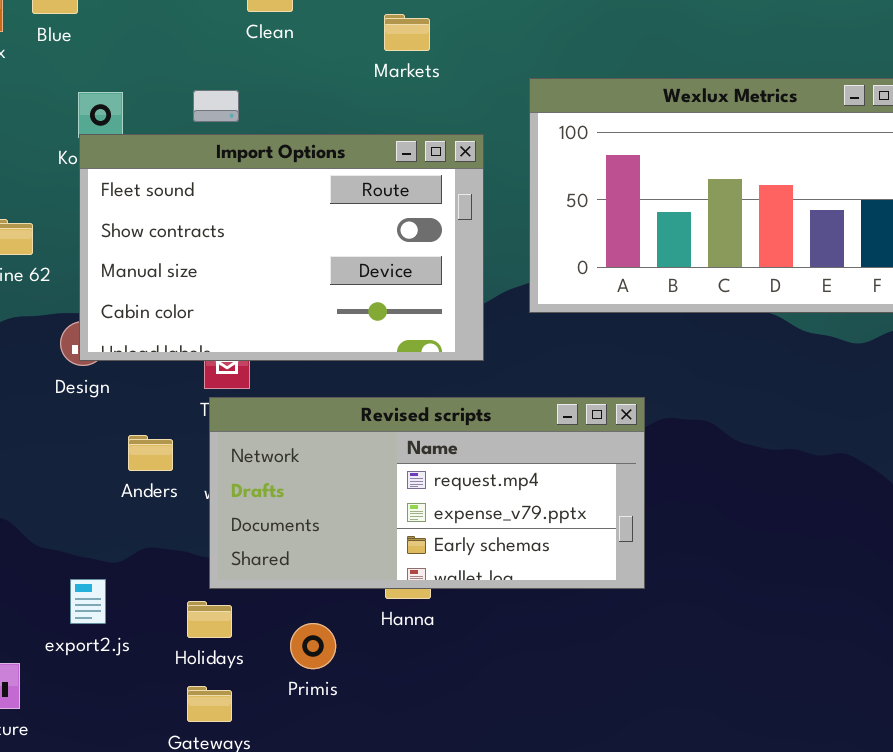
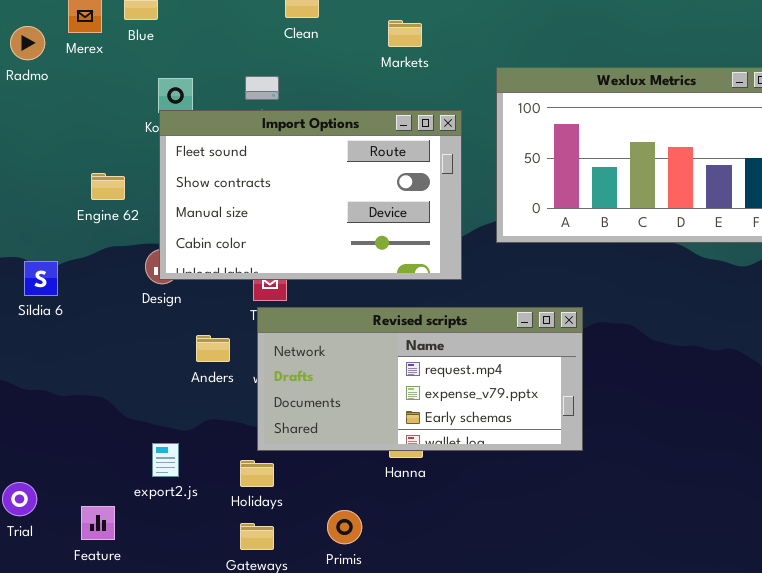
Primis: [290,623,336,669] -> [327,510,362,544], moved

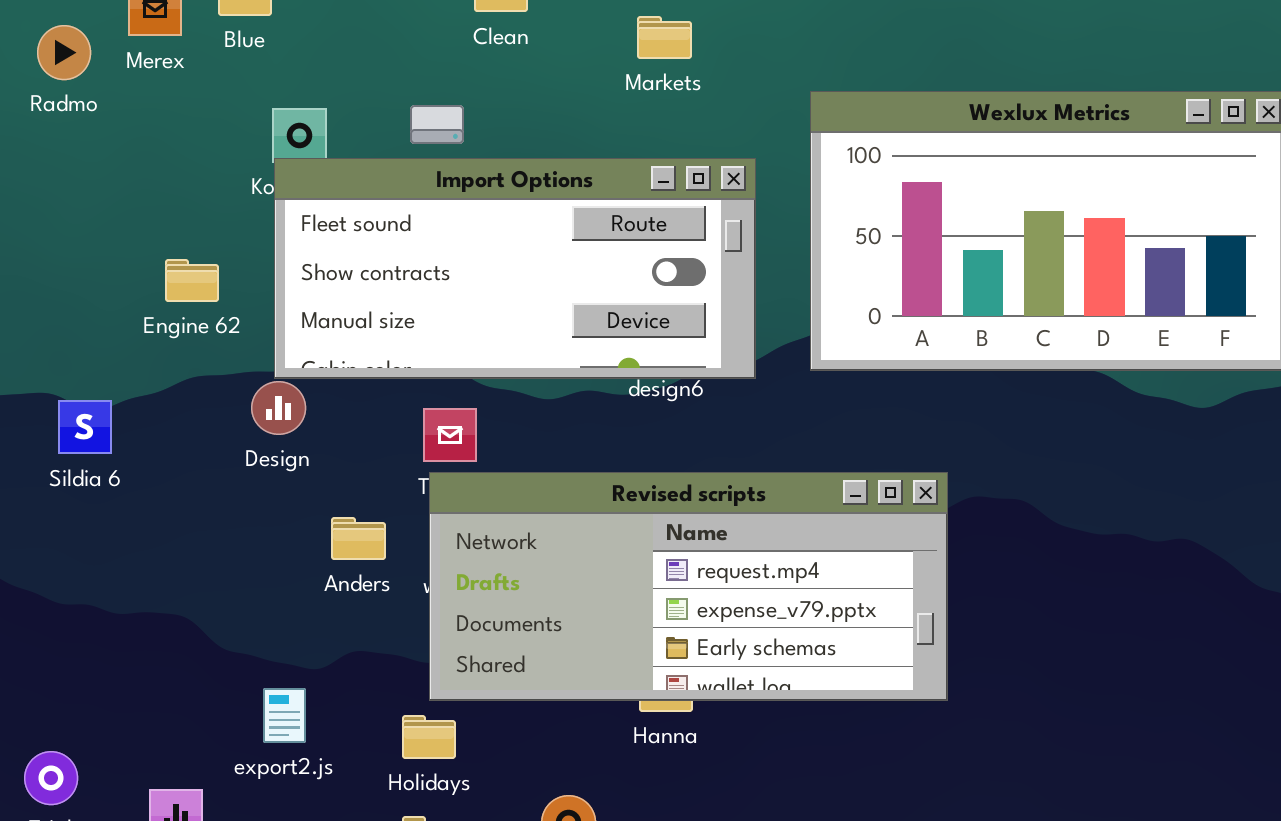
Import Options: [159,110,462,280] -> [274,158,756,379], resized

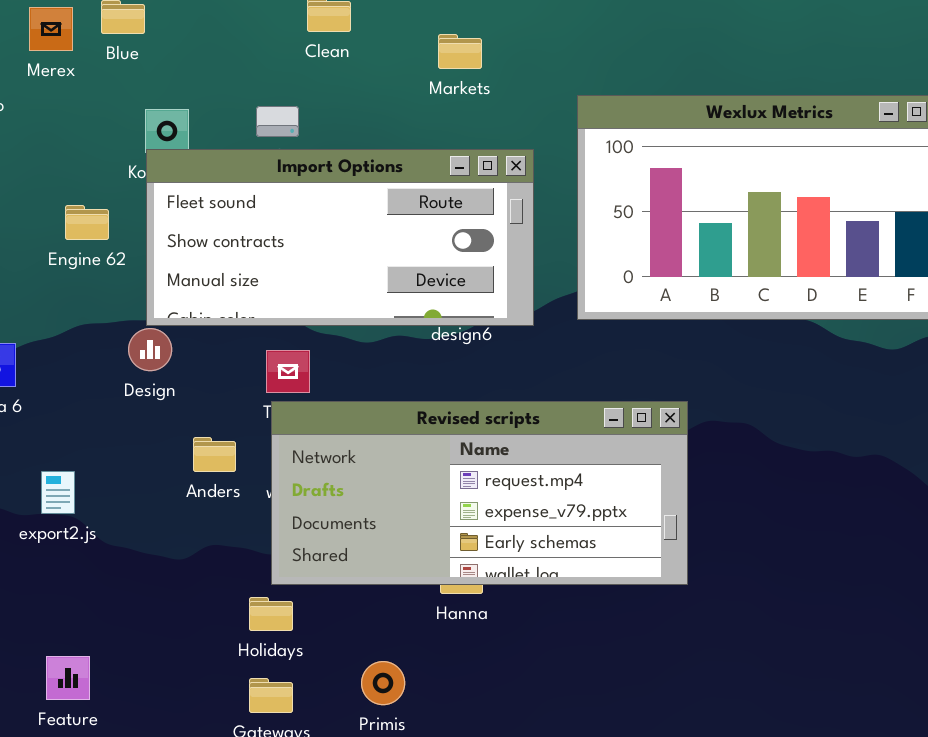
Engine 62: [165,259,219,302] -> [65,205,109,240], moved
export2.js: [263,688,306,743] -> [41,471,75,514], moved

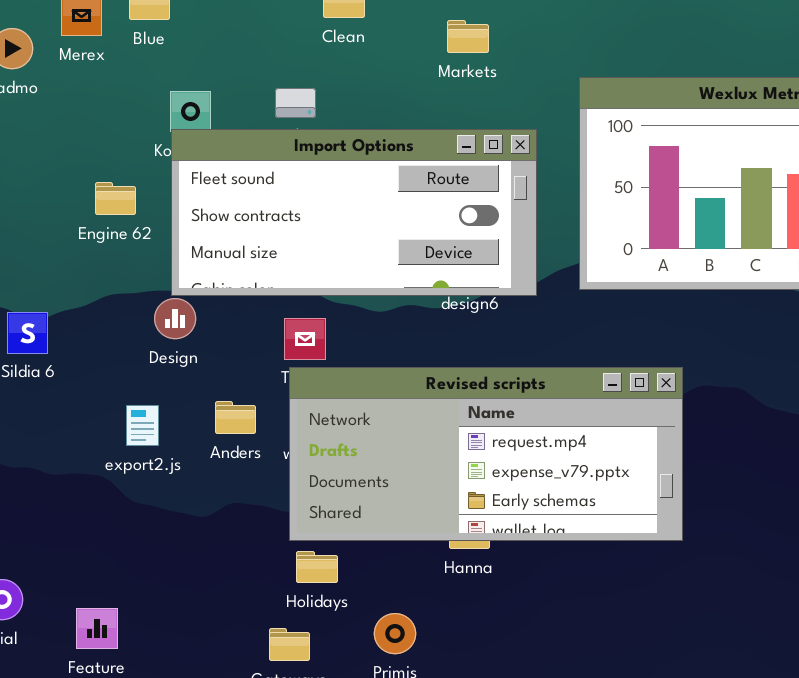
export2.js: [41,471,75,514] -> [126,405,159,446], moved
Holidays: [249,597,293,631] -> [296,551,338,583], moved

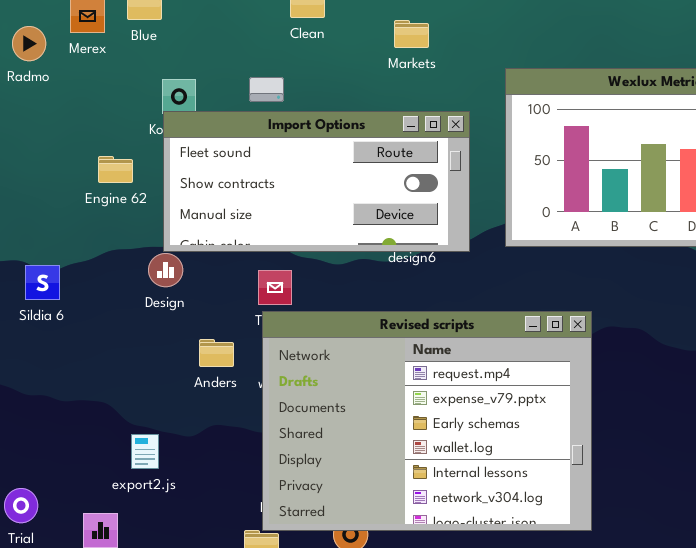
Revised scripts: [289,367,683,541] -> [262,311,592,531], resized
export2.js: [126,405,159,446] -> [131,434,159,469], moved

